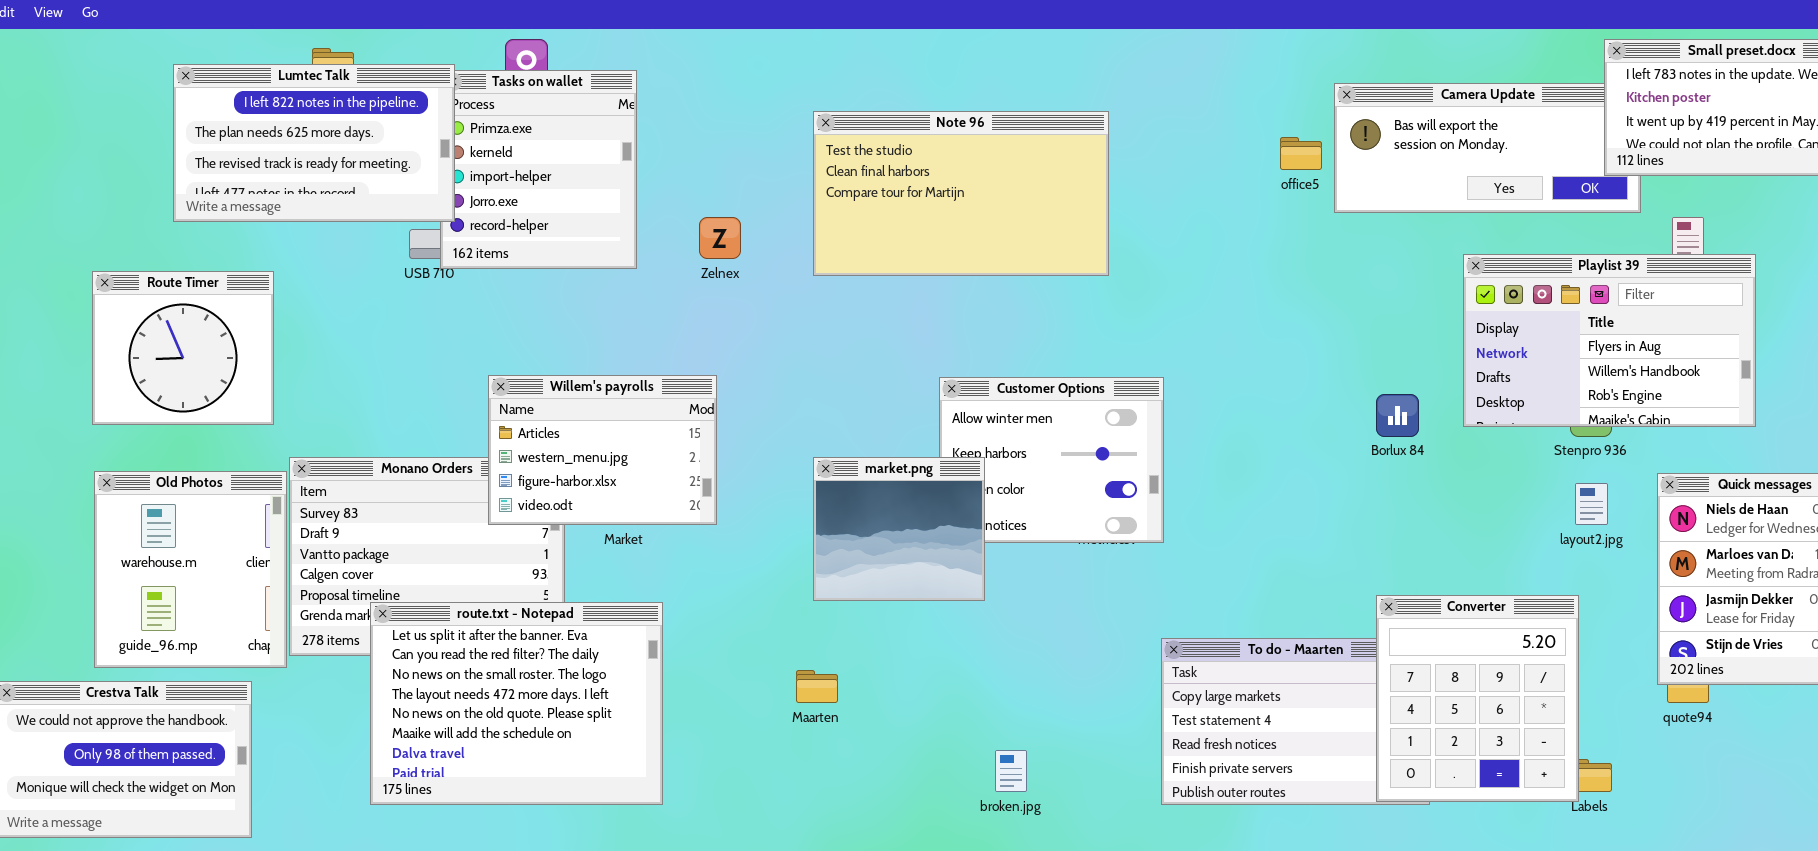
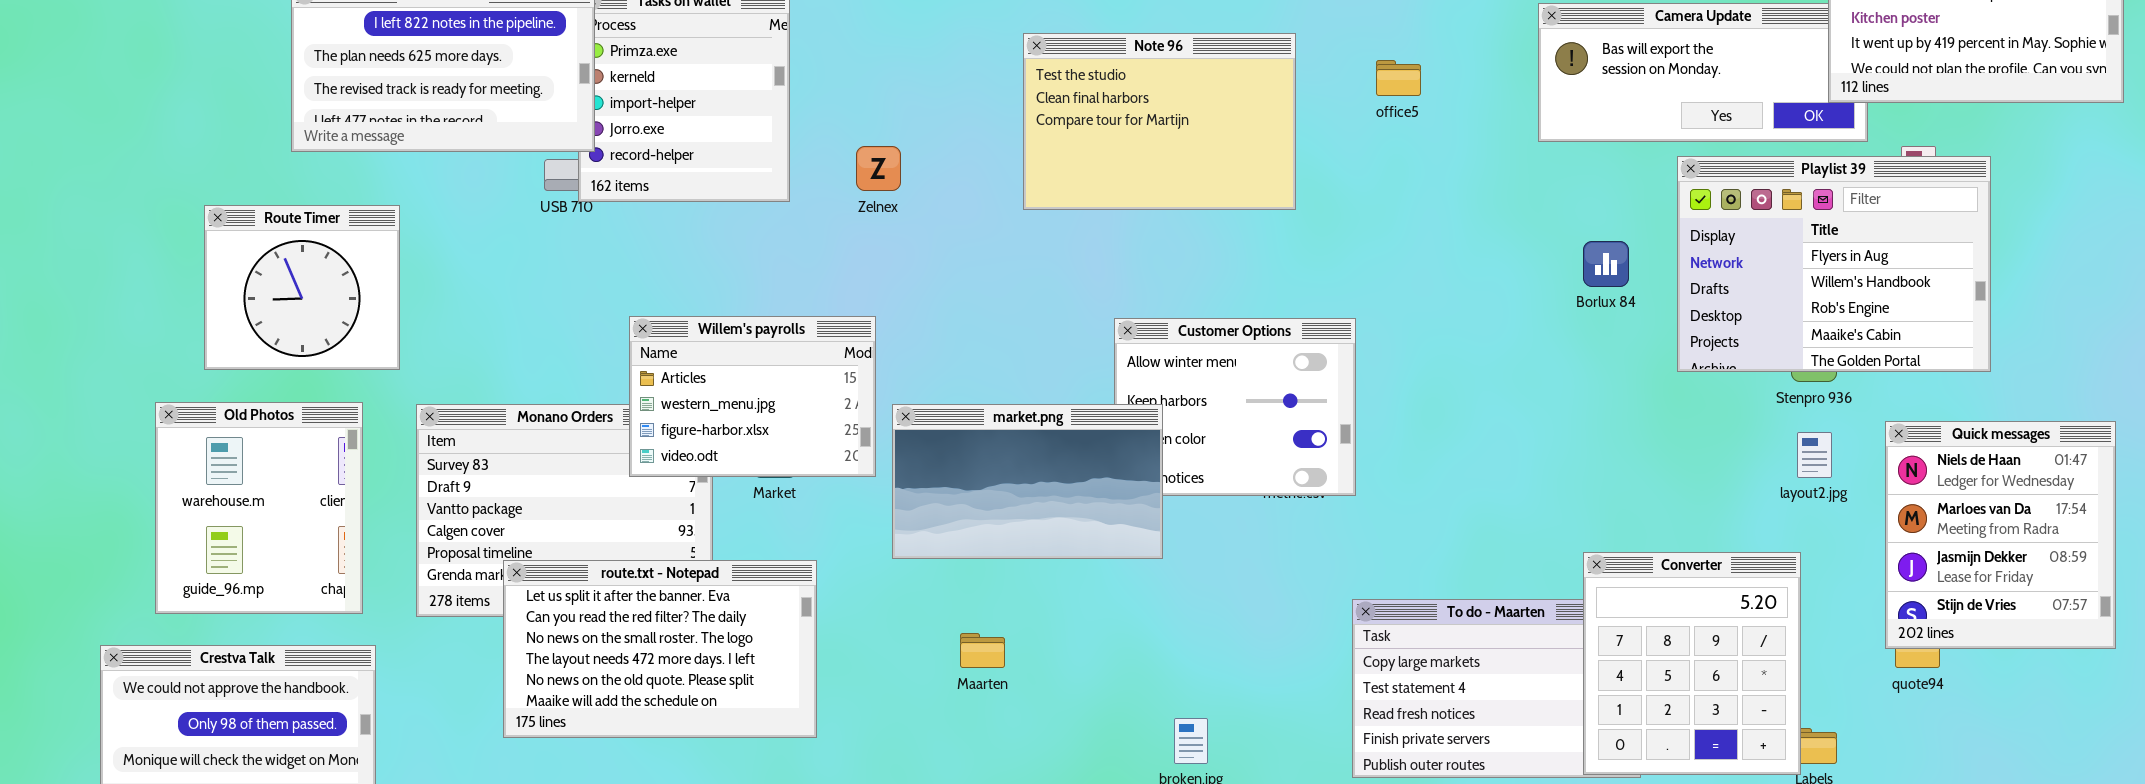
Note 96: [813,111,1109,276] -> [1023,33,1296,210], resized
office5: [1280,137,1322,170] -> [1376,60,1421,96], moved
Playlist 39: [1463,254,1756,427] -> [1677,156,1991,372], resized
Borlux 84: [1376,394,1419,437] -> [1583,241,1629,287], moved
market.png: [813,457,985,601] -> [892,404,1163,559], resized
Old Photos: [94,471,287,668] -> [155,402,363,614], moved
route.txt - Notepad: [370,602,663,805] -> [503,560,817,738], resized

